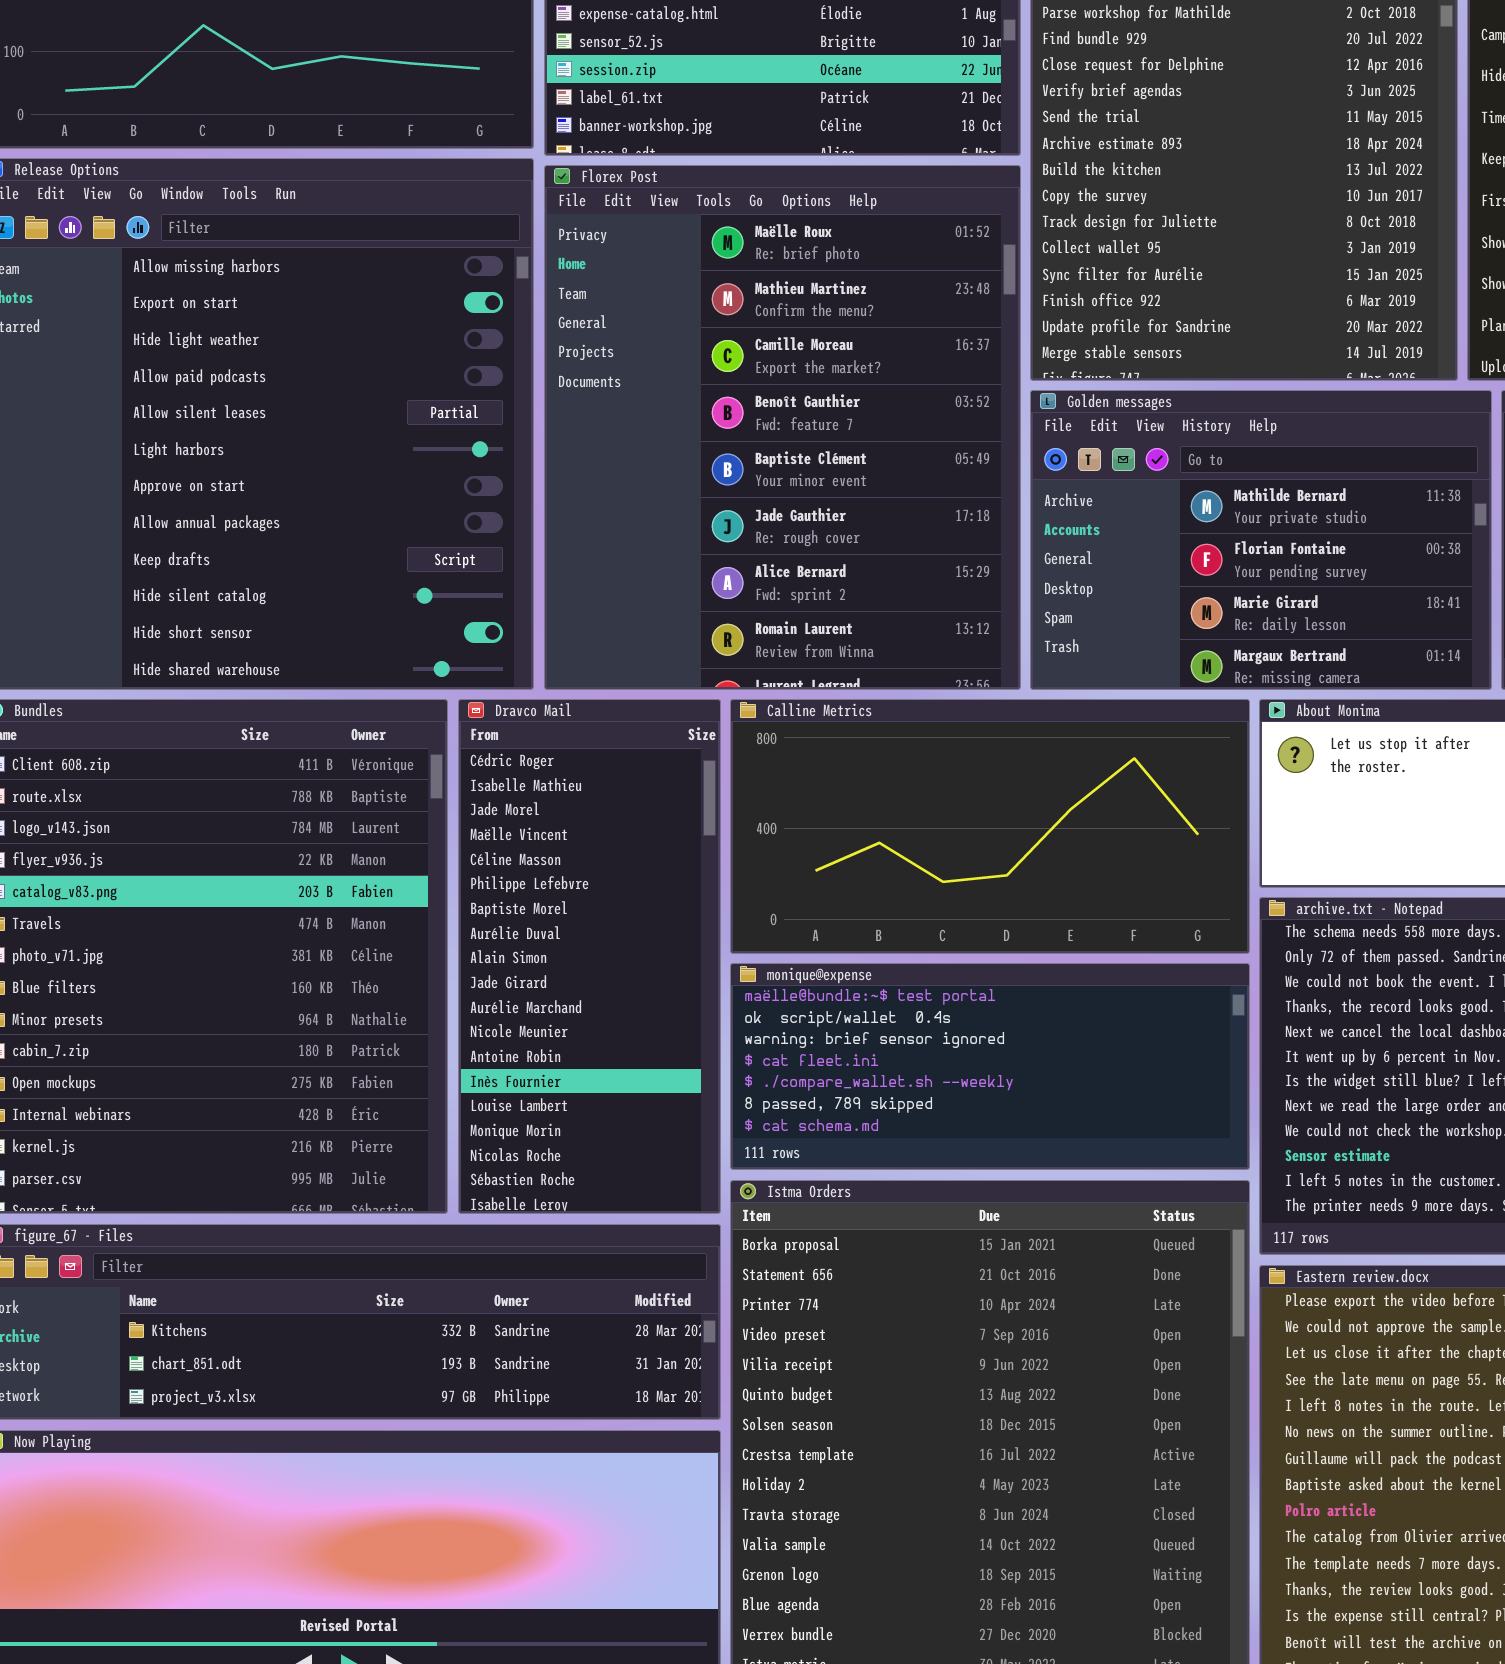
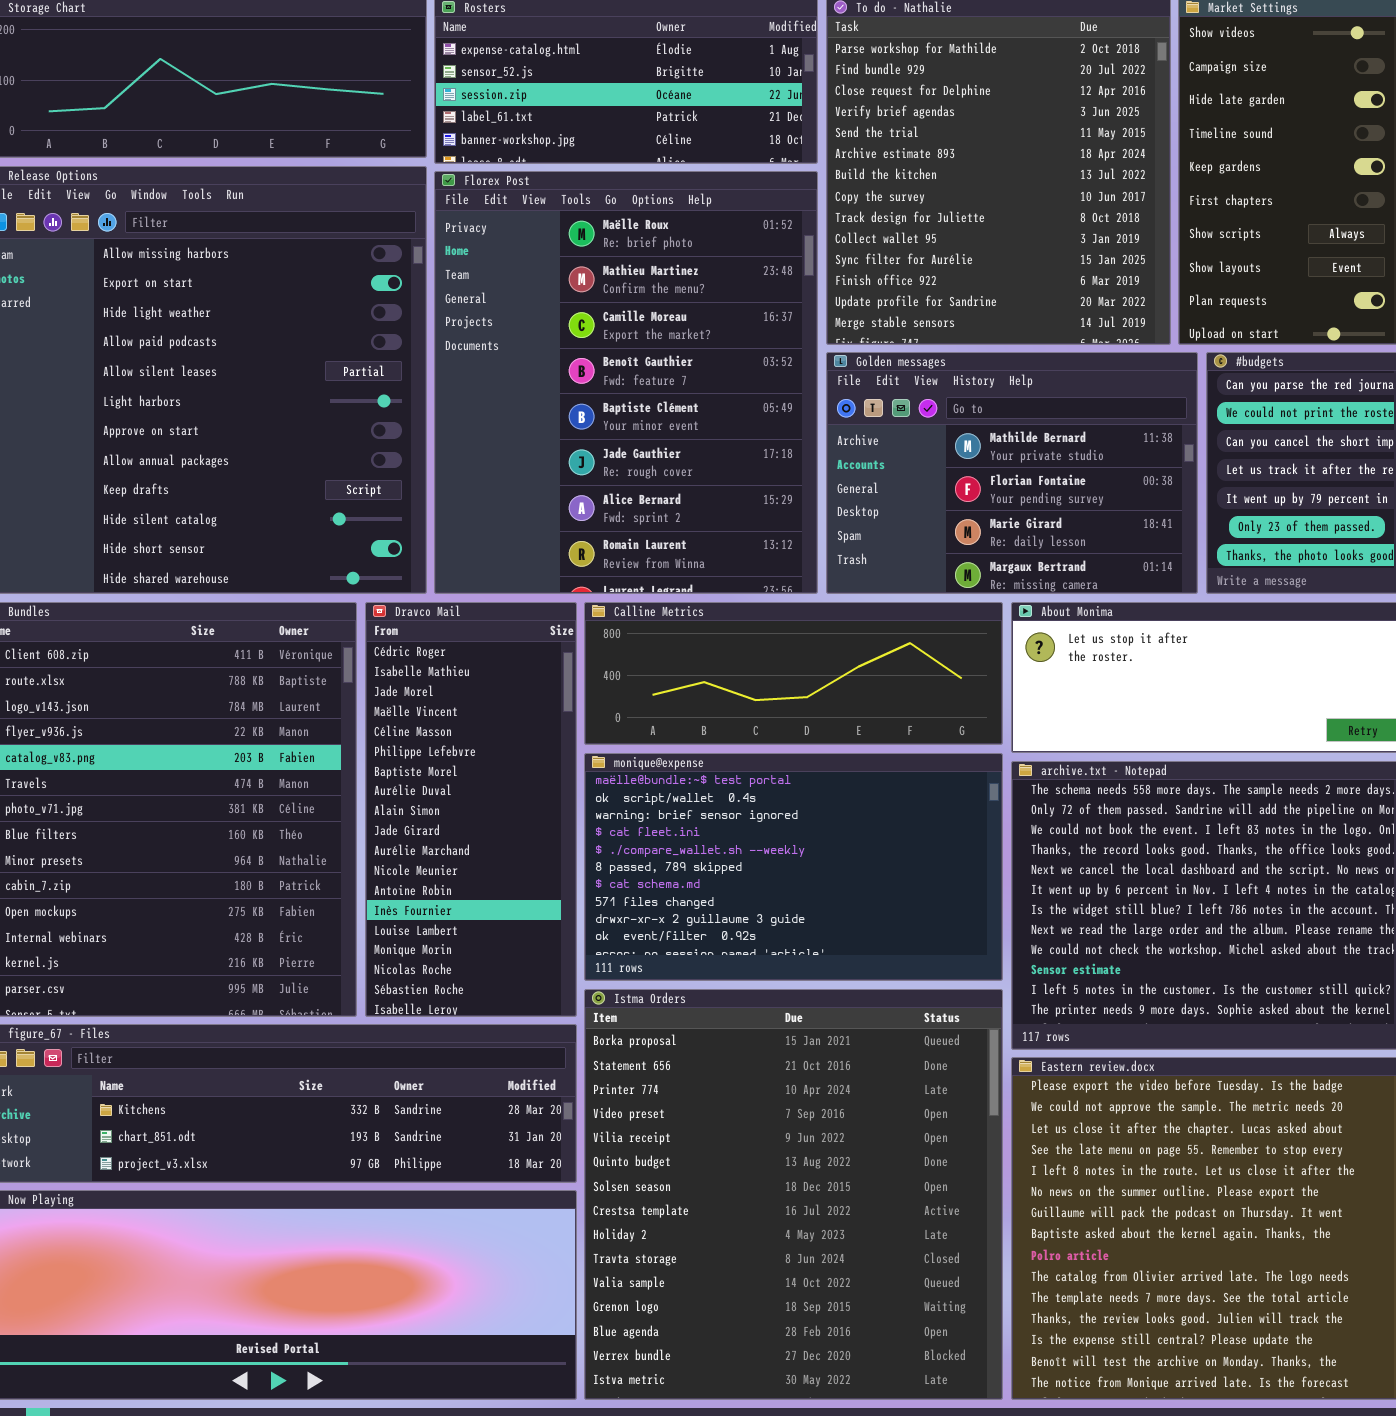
Calline Metrics: [730,699,1250,954] -> [584,602,1003,745], resized
monique@expense: [730,963,1250,1170] -> [584,753,1003,981], resized

